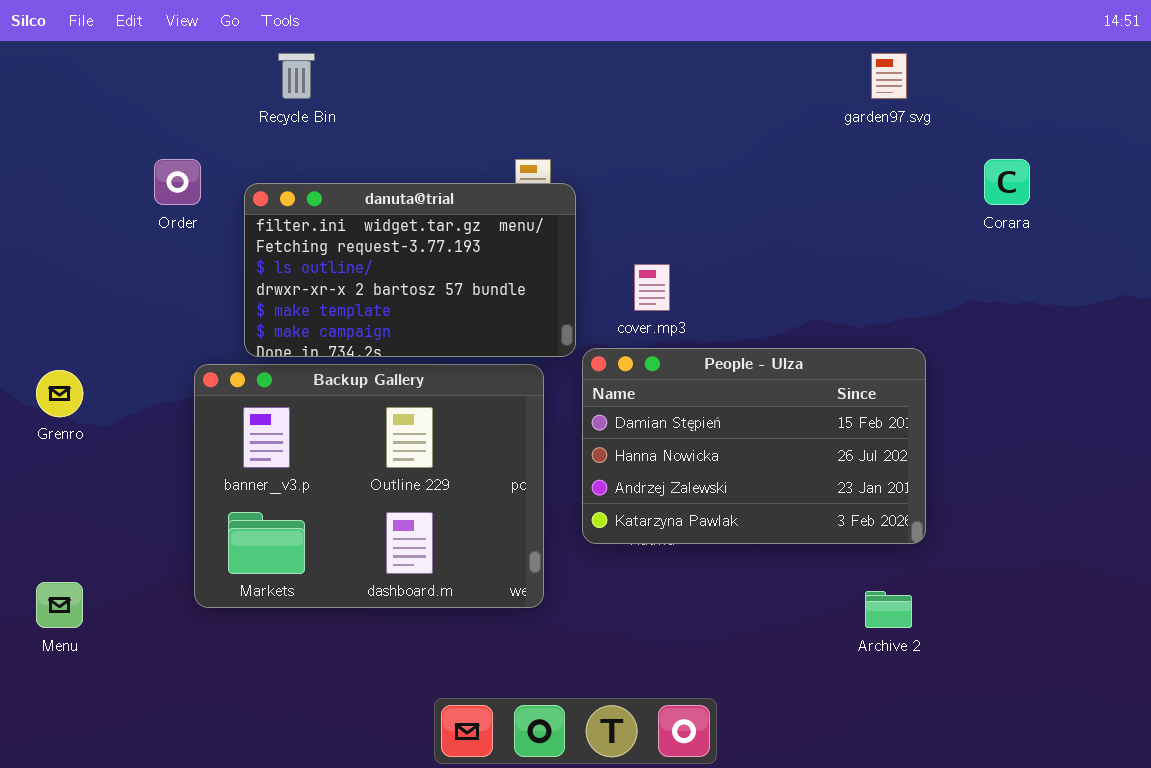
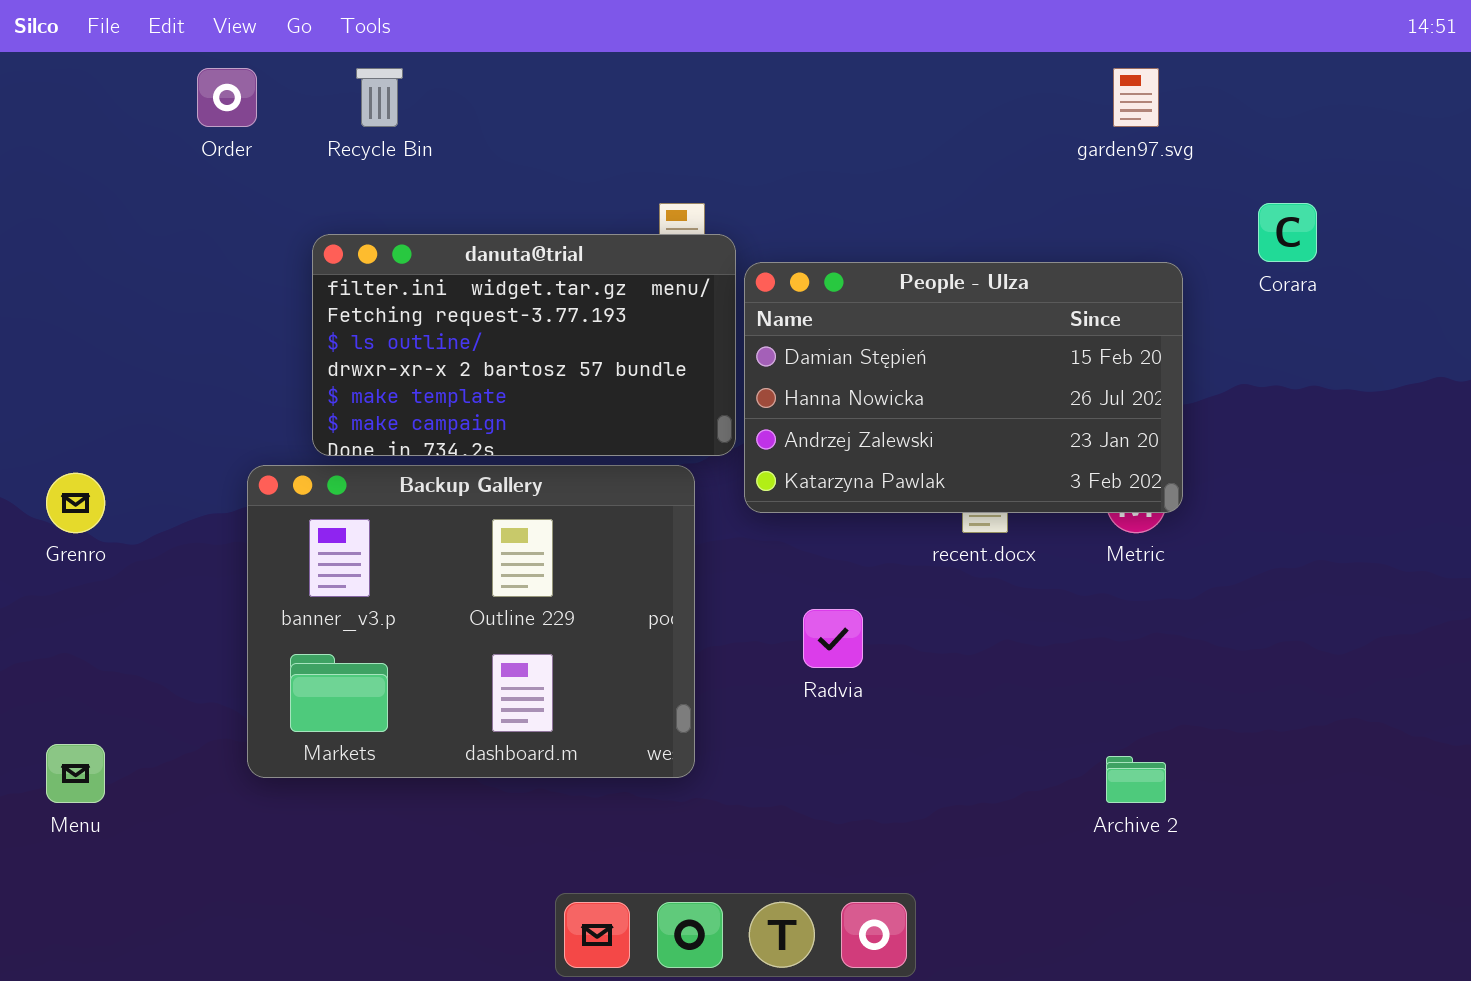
Order: [154,159,201,205] -> [197,68,257,127], moved
People - Ulza: [582,348,926,544] -> [744,262,1183,513], moved

